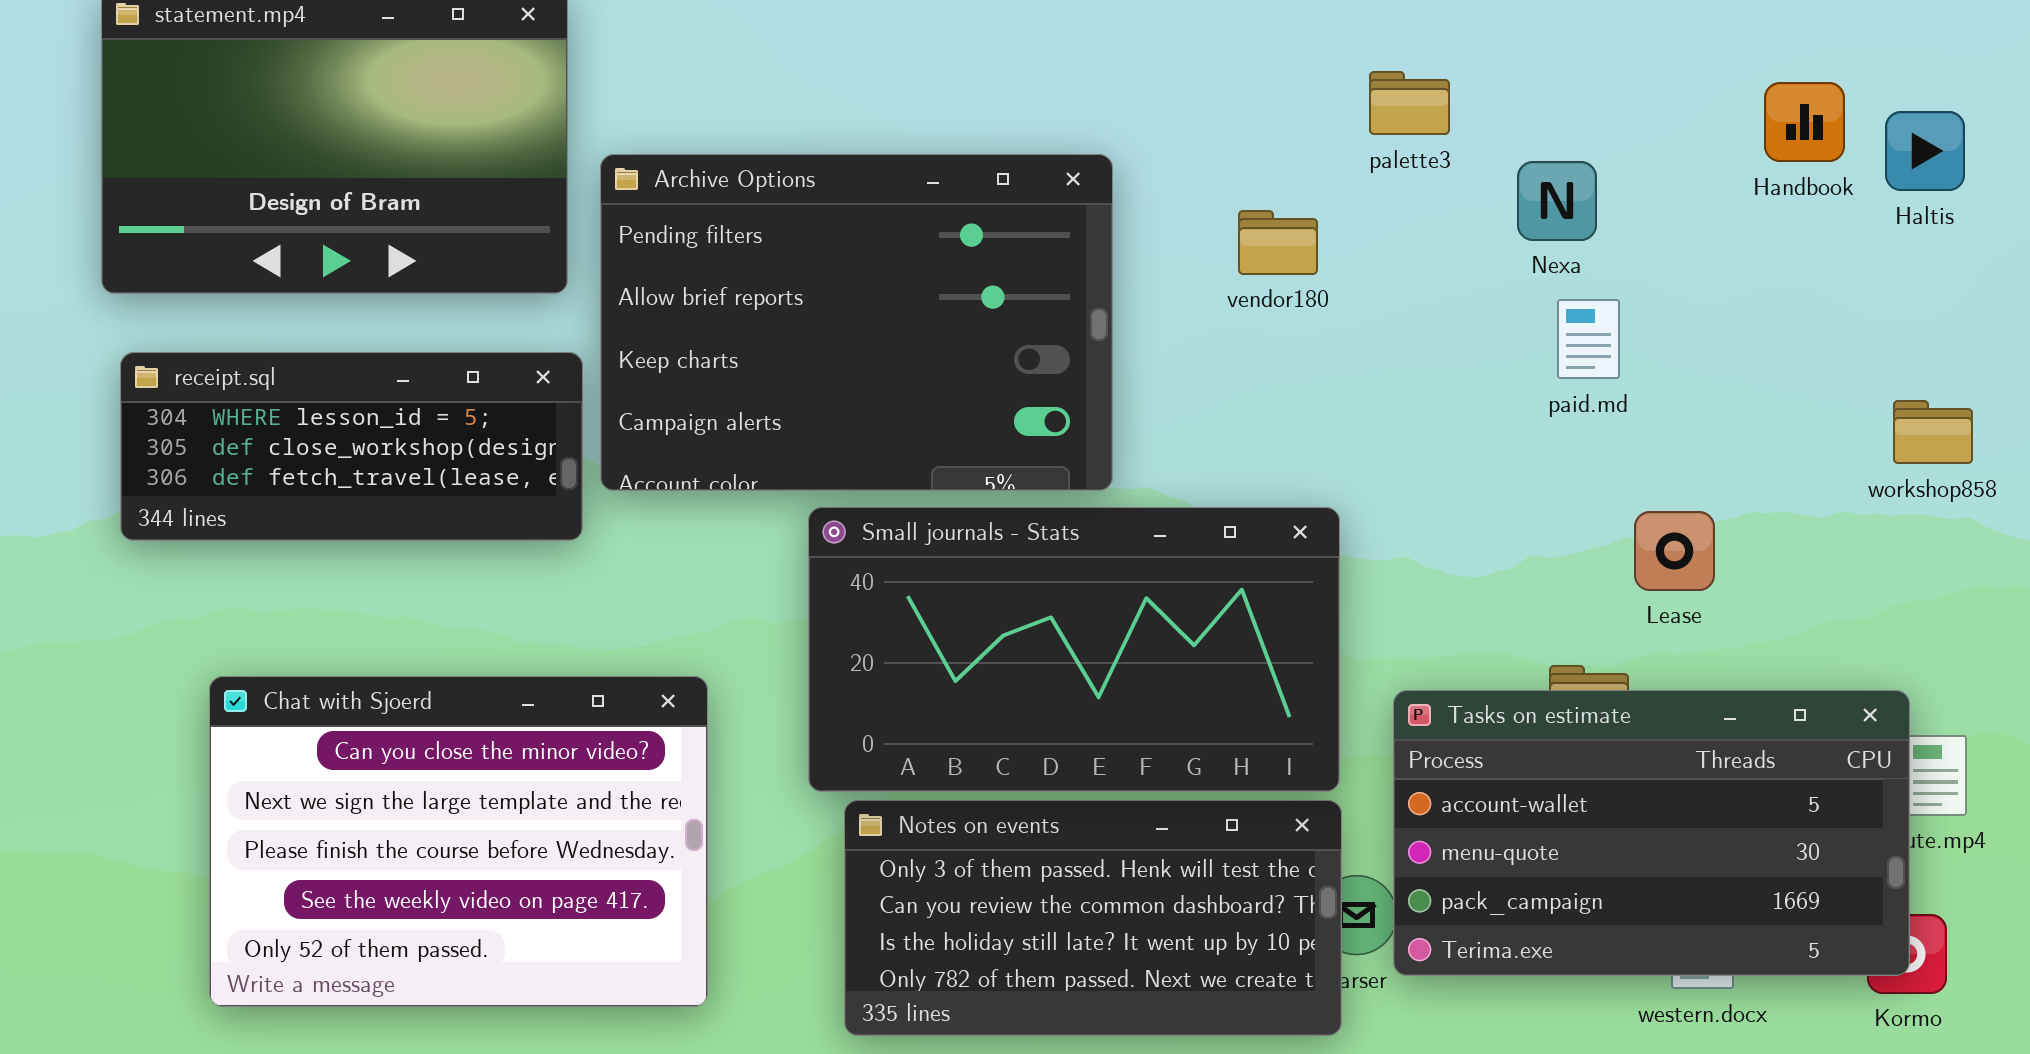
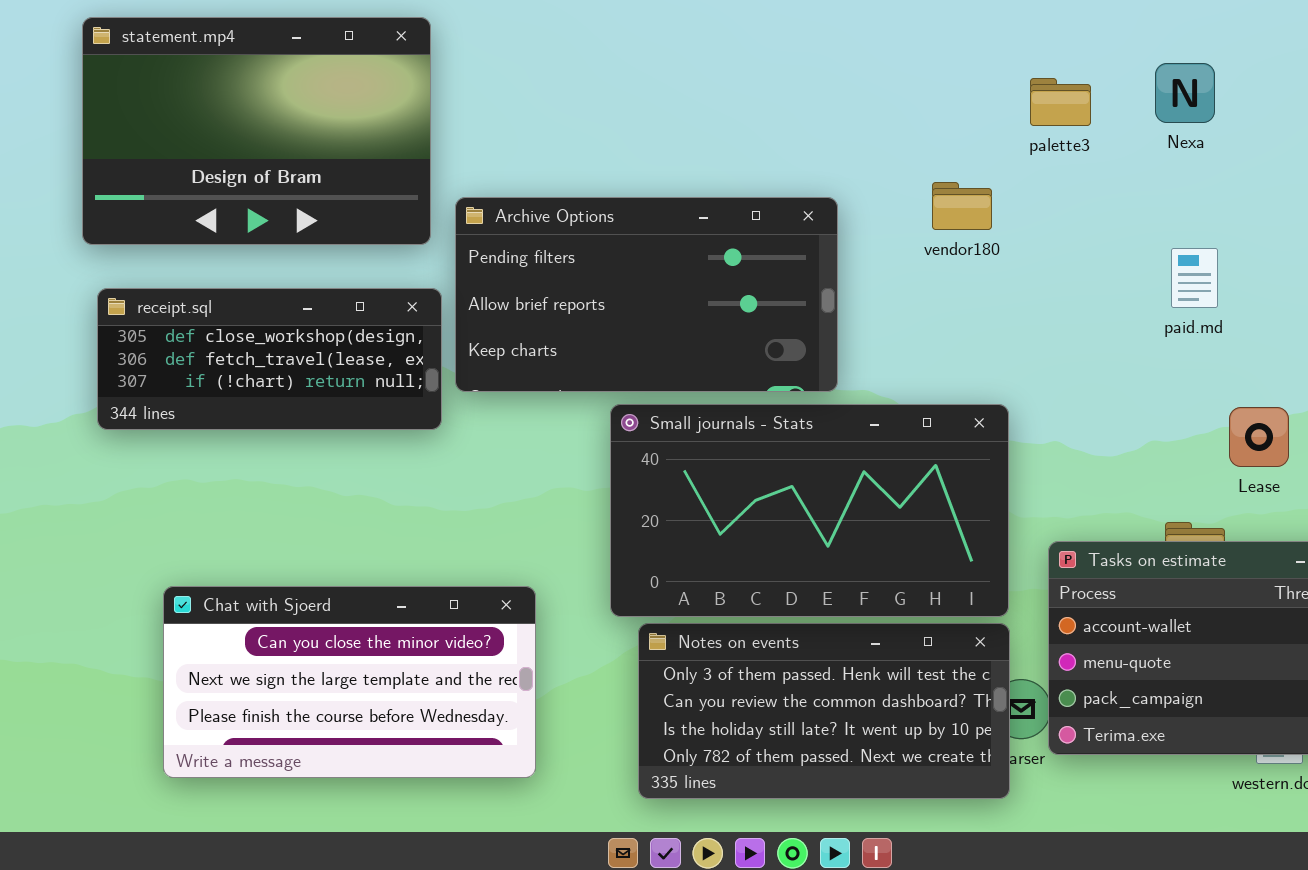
Archive Options: [600,154,1113,491] -> [455,197,838,392], resized
Nexa: [1517,161,1597,241] -> [1155,63,1215,123], moved
receipt.sql: [120,352,583,541] -> [97,288,442,430], scrolled down 1 row
Chat with Sjoerd: [209,676,708,1007] -> [163,586,536,778], resized

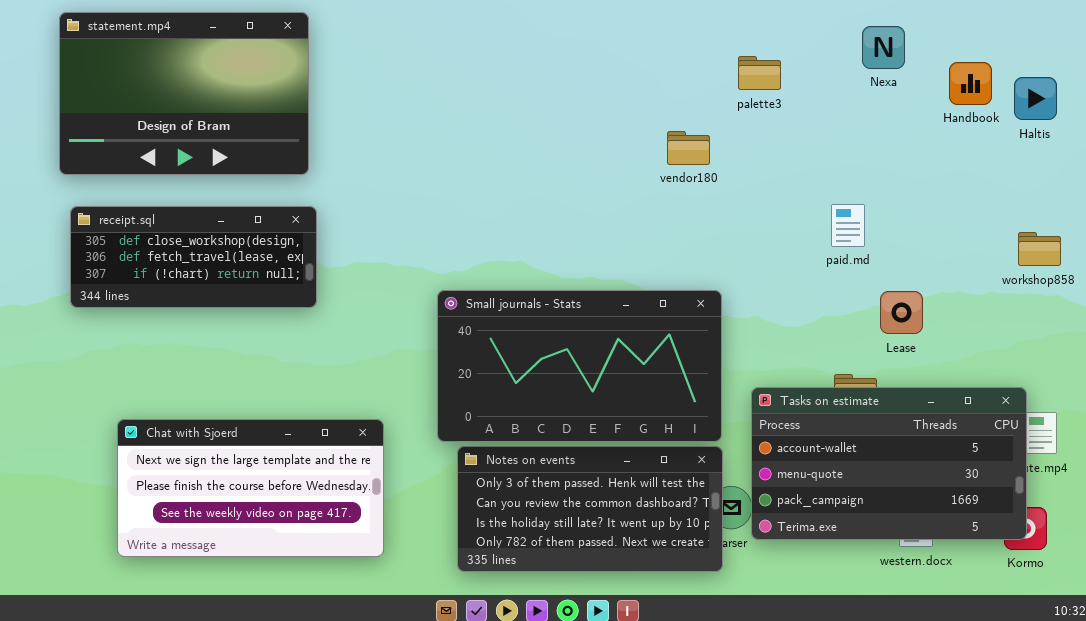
Nexa: [1155,63,1215,123] -> [862,26,905,69], moved
Archive Options: [455,197,838,392] -> none, closed
paid.md: [1171,248,1218,308] -> [831,204,865,247], moved
Chat with Sjoerd: [163,586,536,778] -> [117,419,384,557], scrolled down 1 row

